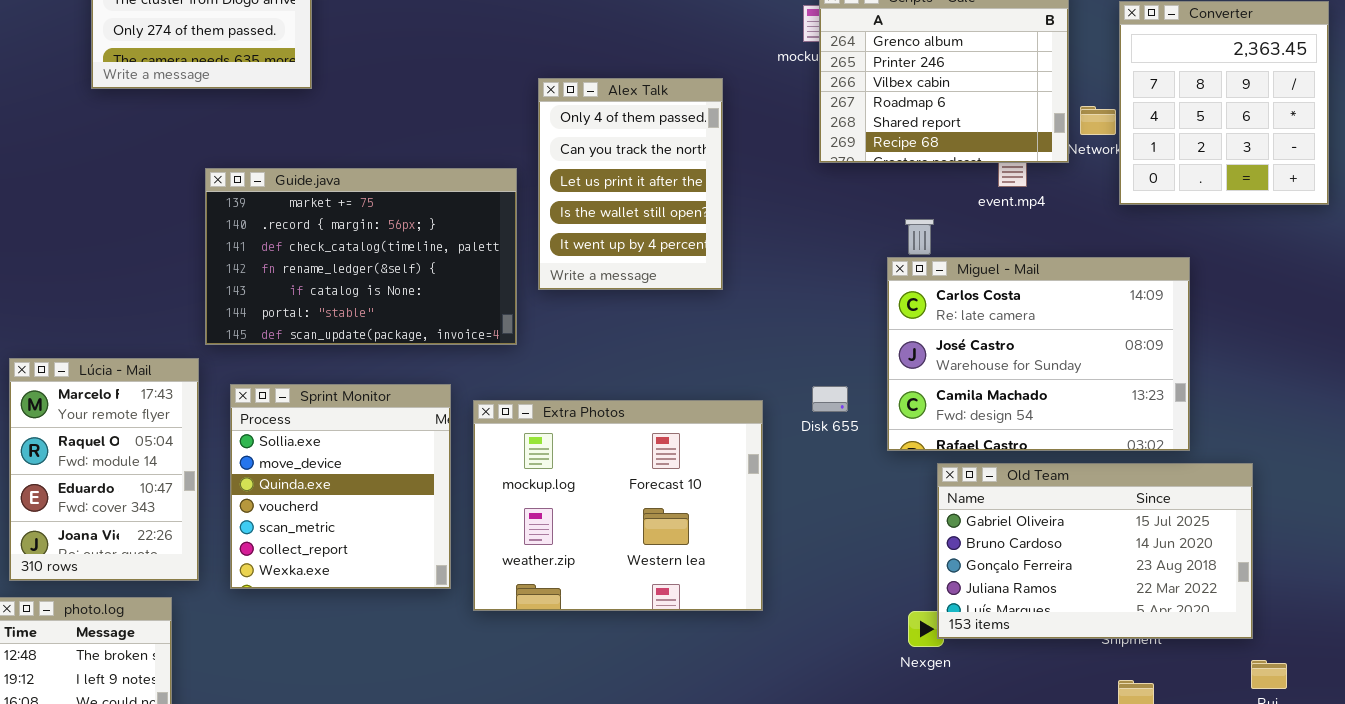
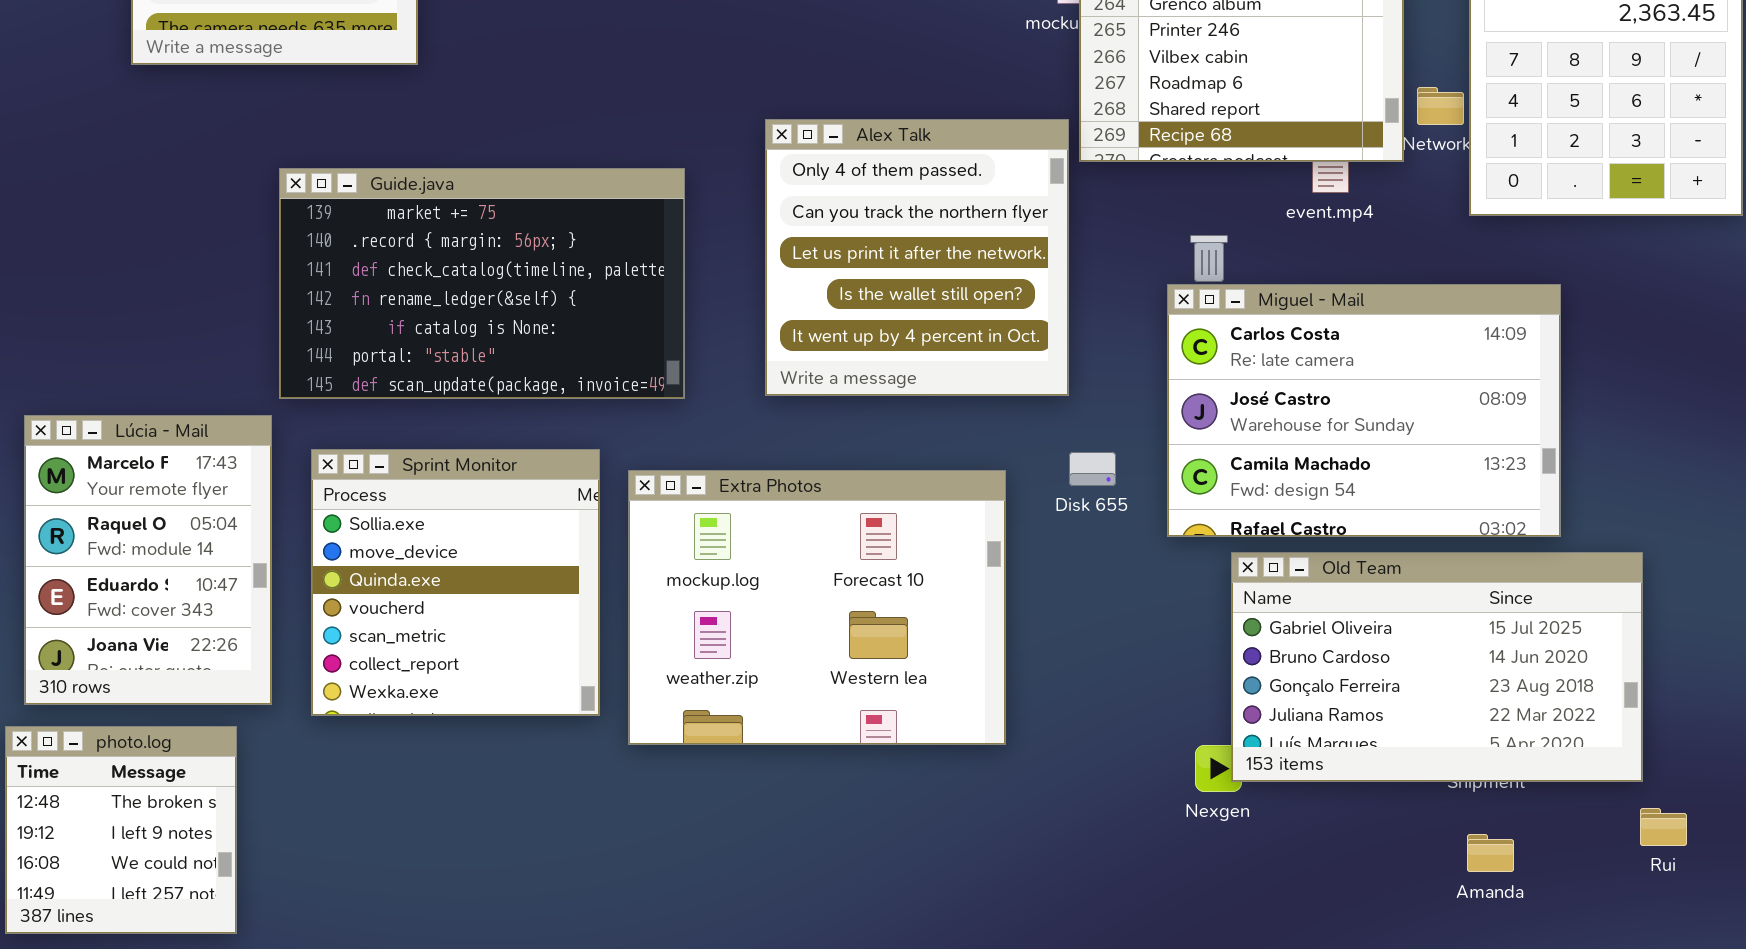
Alex Talk: [538,78,723,290] -> [765,119,1069,396], moved, resized

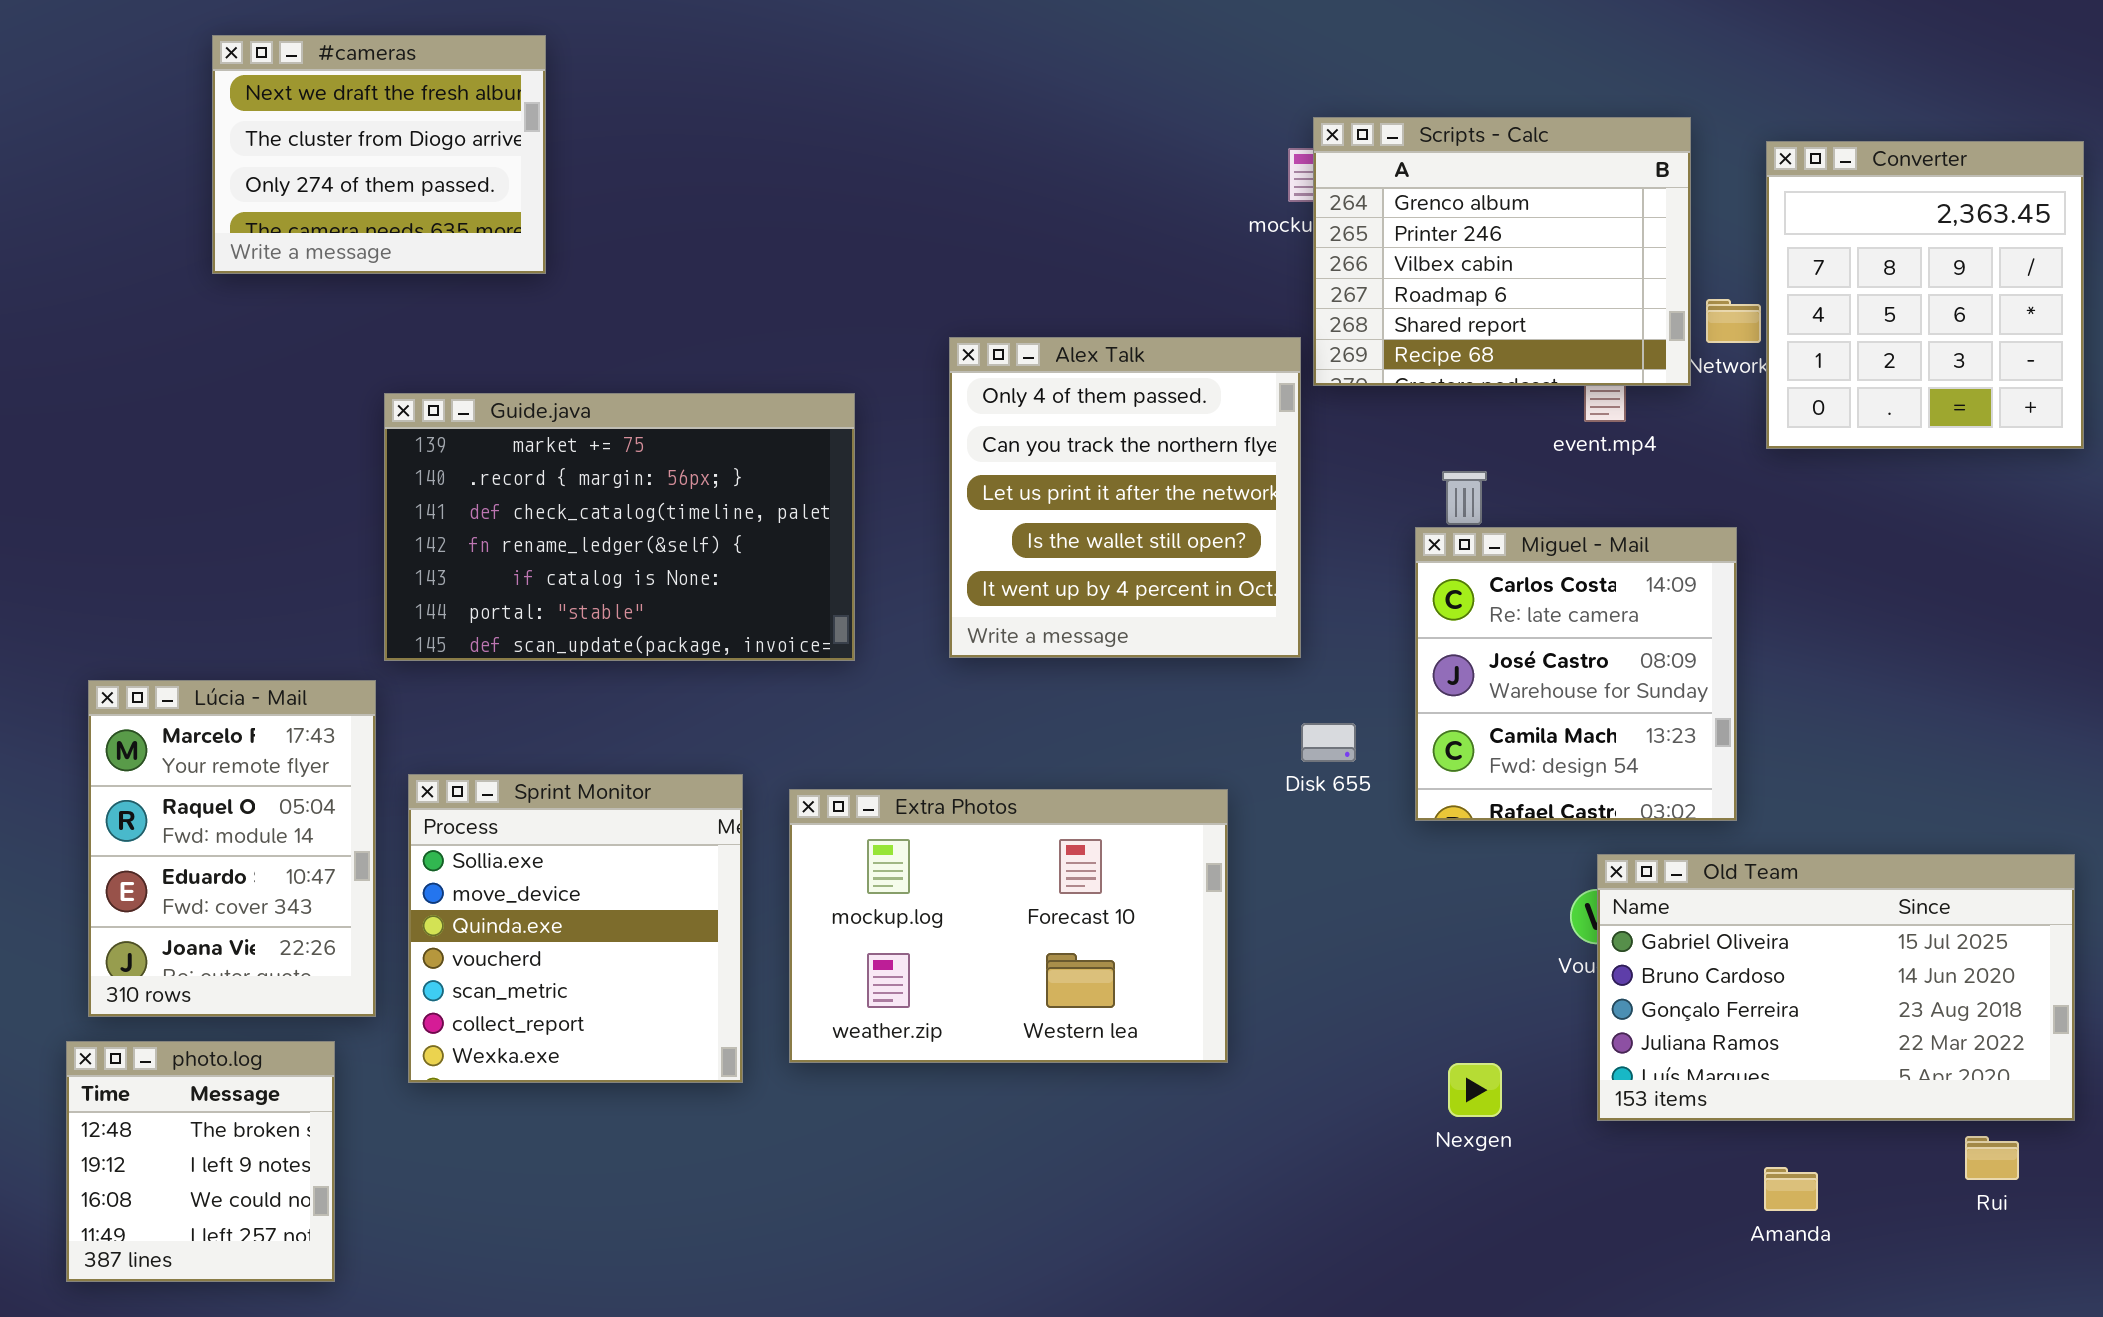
Miguel - Mail: [1167,284,1561,537] -> [1415,527,1737,821], resized
Sprint Monitor: [311,449,600,716] -> [408,774,743,1083], moved
Extra Photos: [628,470,1006,745] -> [789,789,1228,1063], resized
Old Team: [1231,552,1643,782] -> [1597,854,2075,1121], moved

